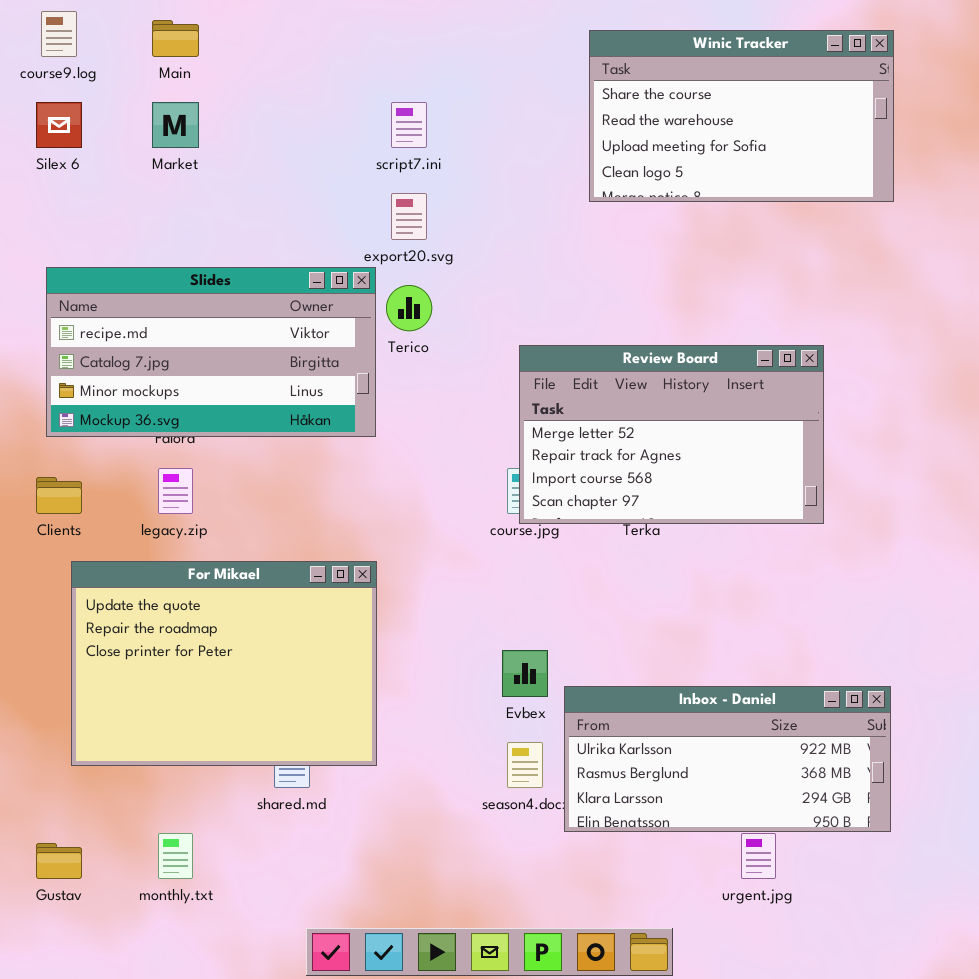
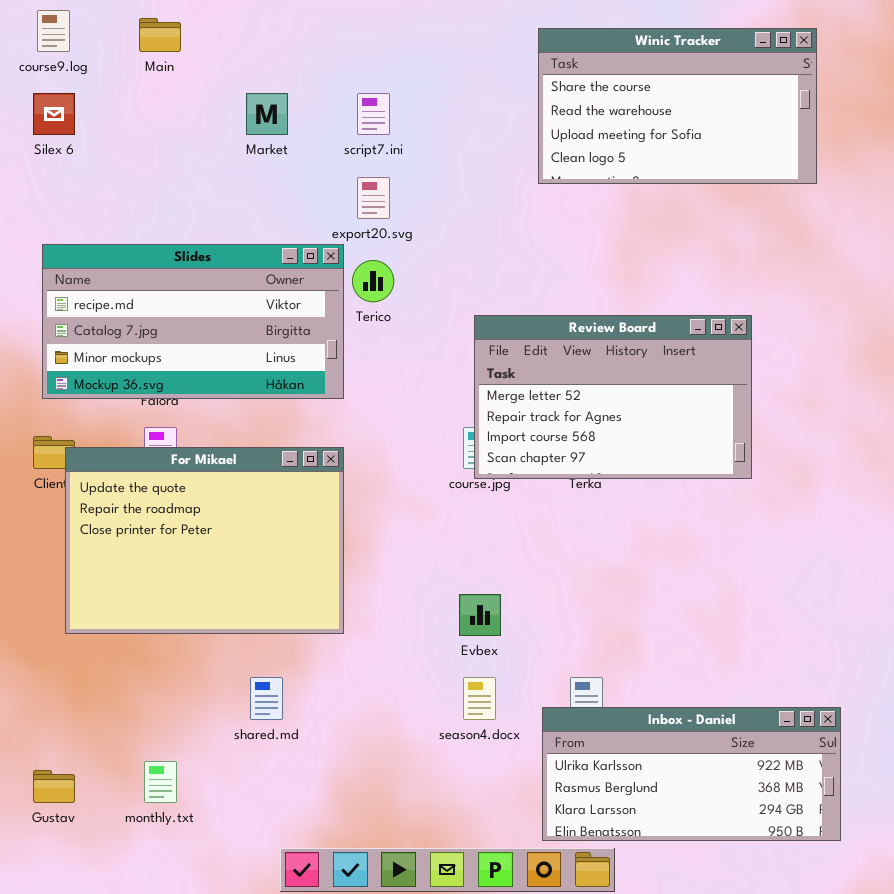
Market: [152,102,199,148] -> [246,93,288,135], moved
For Mikael: [71,561,377,766] -> [65,447,344,634], moved
Inbox - Daniel: [564,686,891,832] -> [542,707,841,841], moved

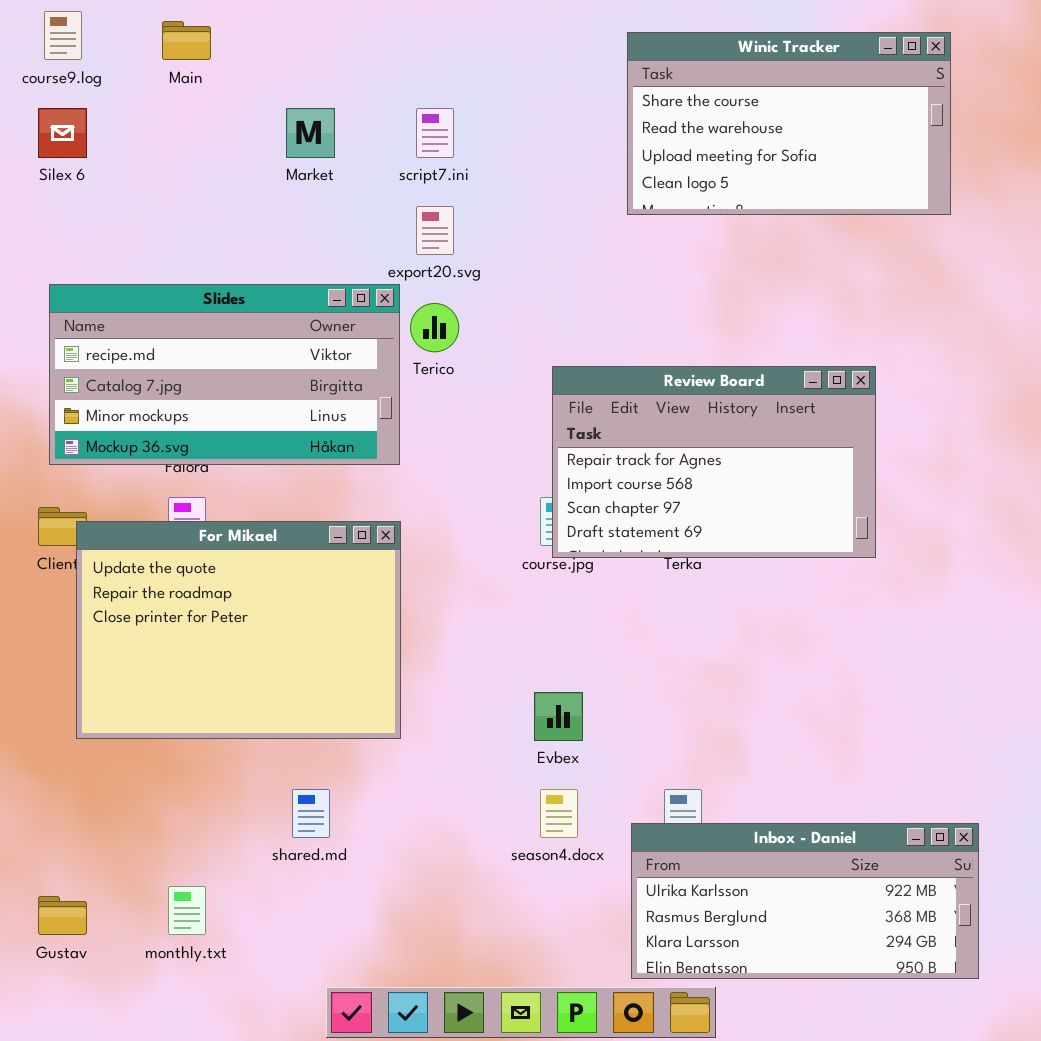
Review Board: [474,315,752,479] -> [552,366,876,558], scrolled down 1 row

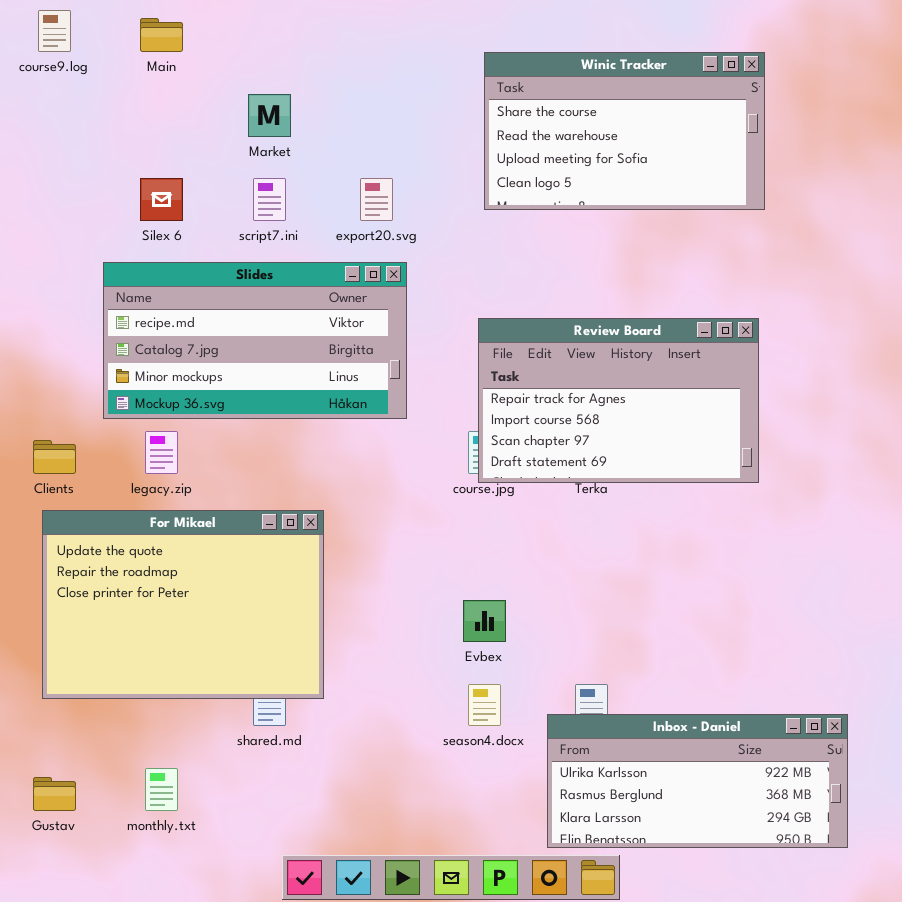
Winic Tracker: [627,32,951,215] -> [484,52,765,210], moved
Silex 6: [38,108,87,158] -> [140,178,183,221], moved
script7.ini: [416,108,454,158] -> [253,178,286,221], moved
Slides: [49,284,400,465] -> [103,262,407,419], moved
For Mikael: [76,521,401,739] -> [42,510,324,699], moved

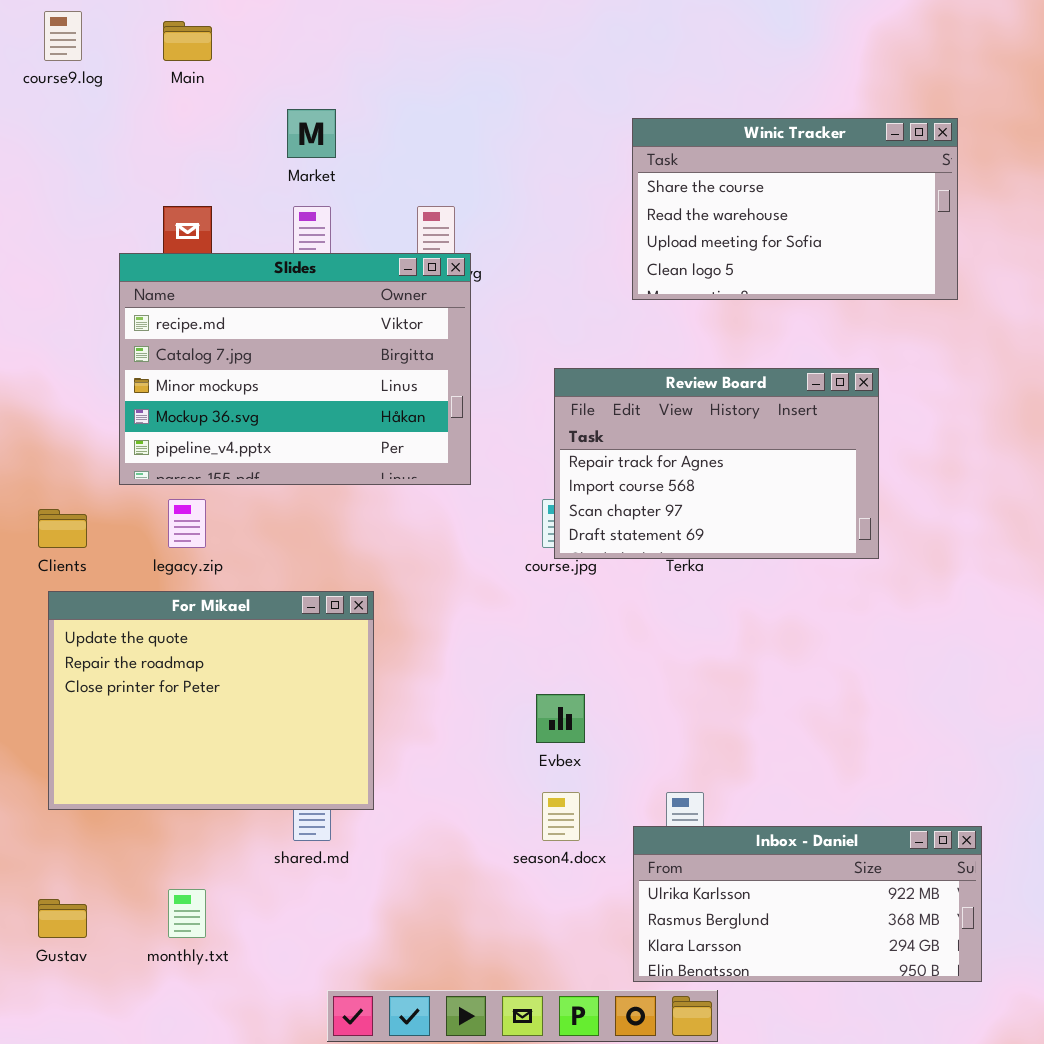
Winic Tracker: [484,52,765,210] -> [632,118,958,300], moved
Slides: [103,262,407,419] -> [119,253,471,485], resized

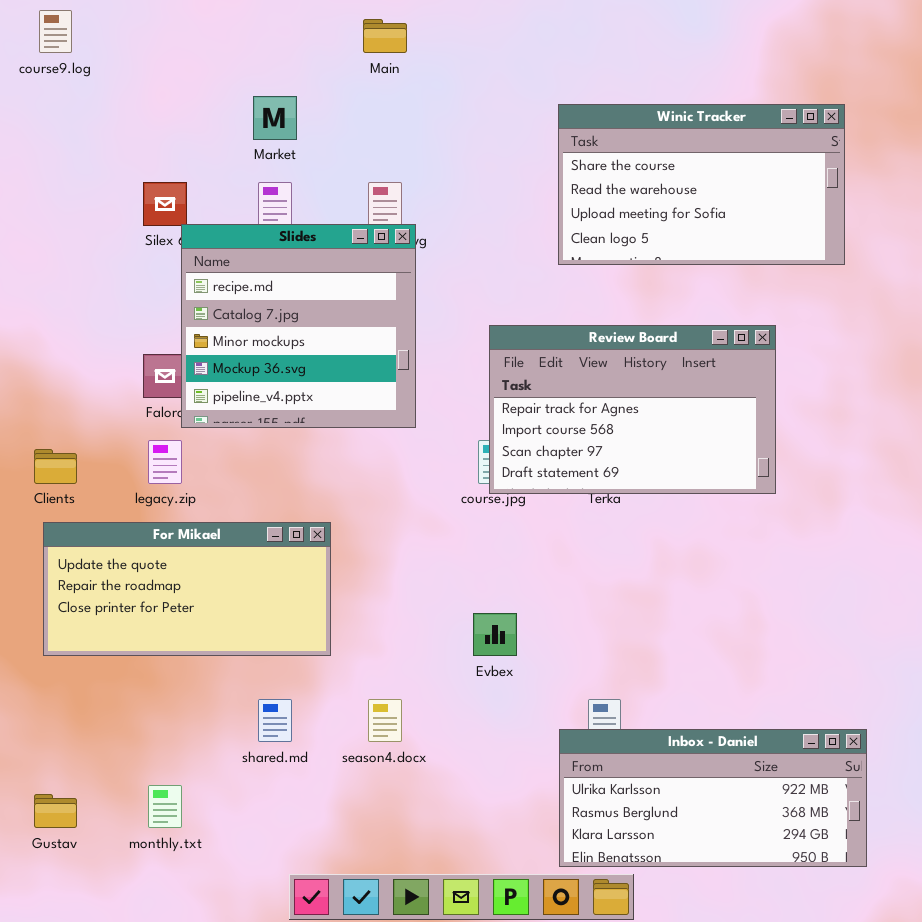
Main: [163,21,212,61] -> [363,19,407,53], moved
Slides: [119,253,471,485] -> [181,224,416,428], resized
For Mikael: [48,591,374,810] -> [43,522,331,656], resized
season4.docx: [542,792,580,841] -> [368,699,402,742], moved

